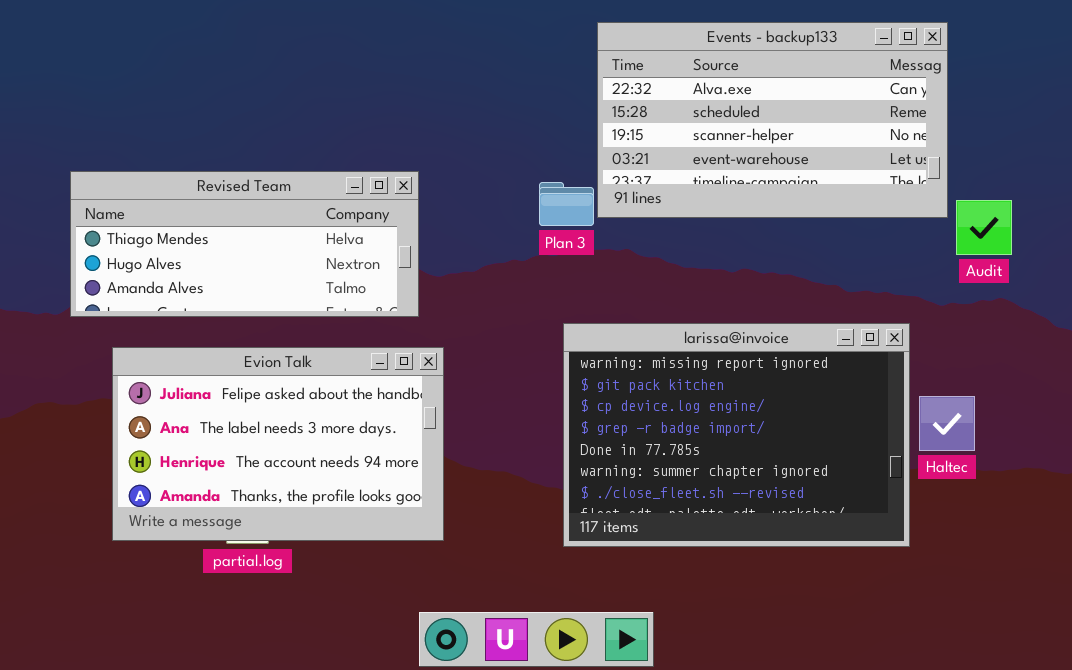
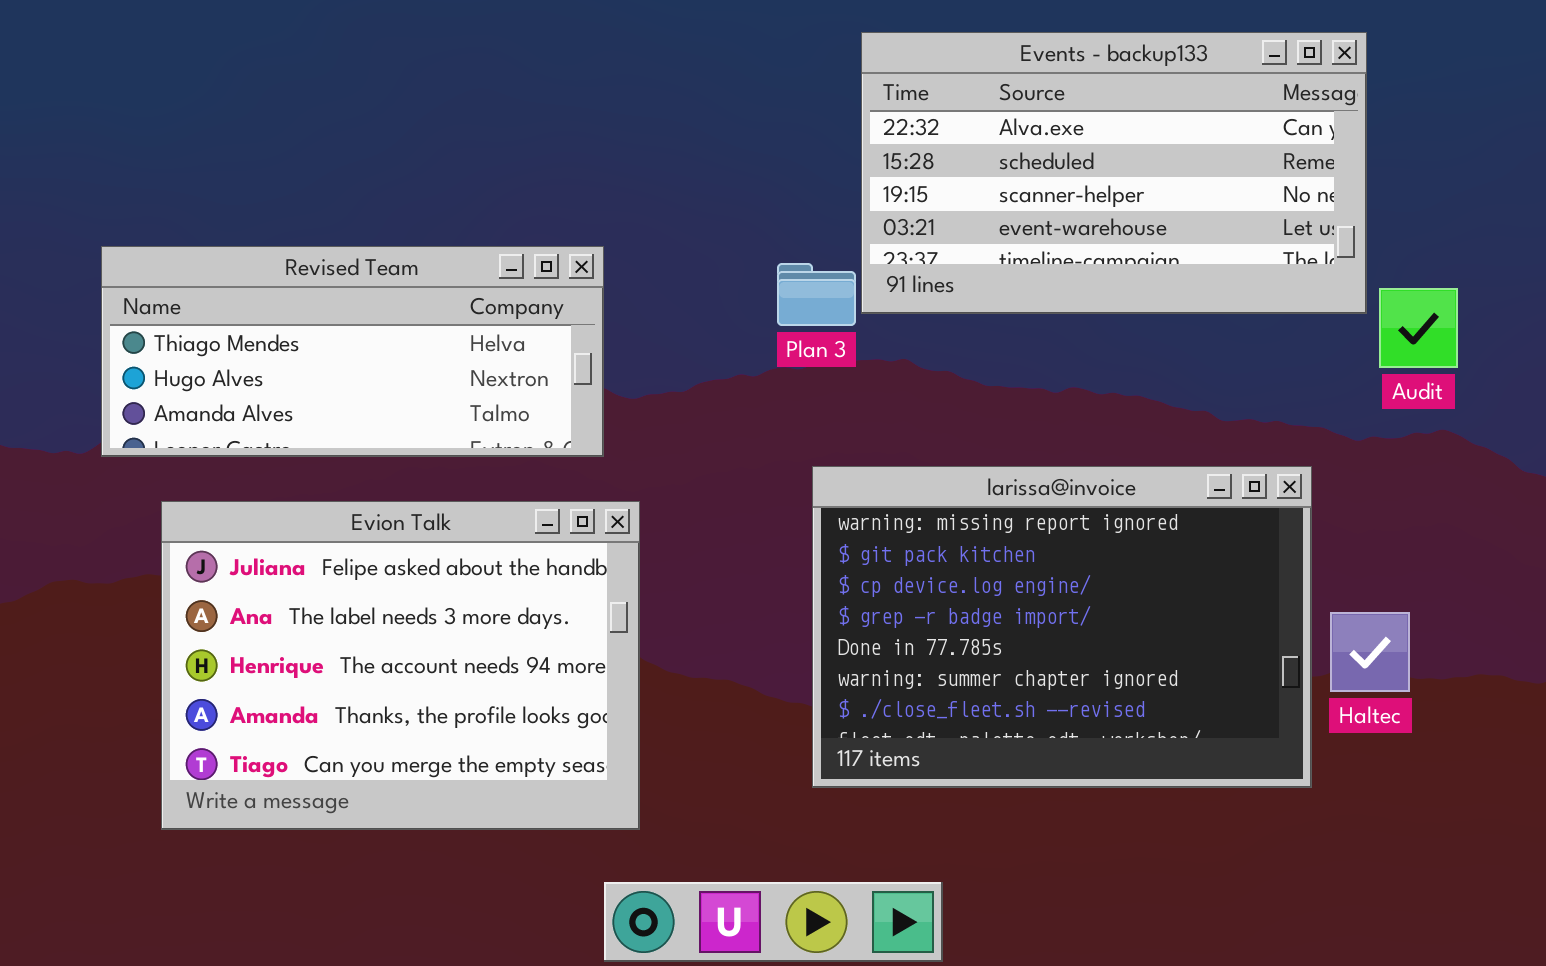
Evion Talk: [112,347,444,541] -> [161,501,640,830], resized
Haltec: [919,396,975,451] -> [1330,612,1410,692], moved

